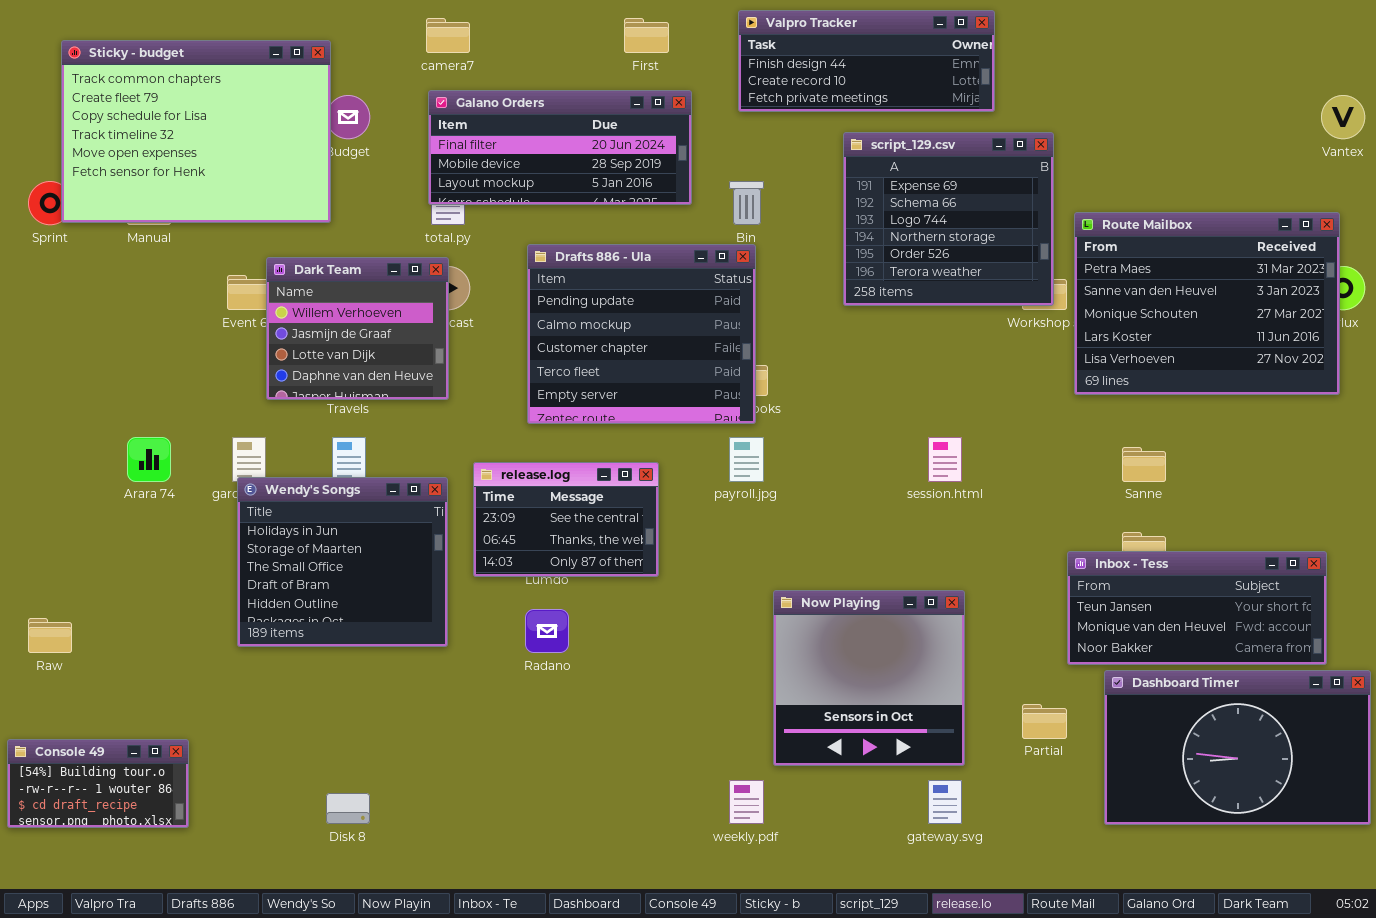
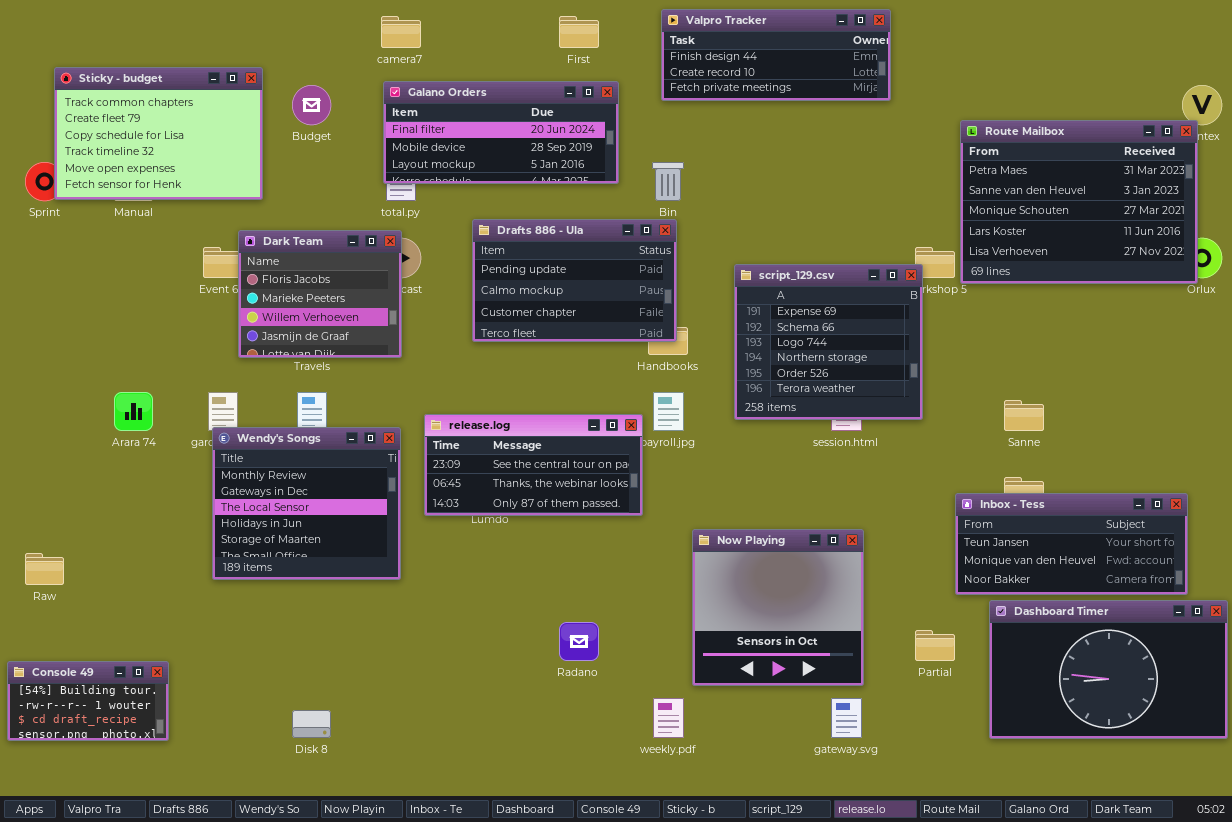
Sticky - budget: [61,40,331,223] -> [54,67,263,200], resized
script_129.csv: [843,132,1054,306] -> [734,264,923,420], moved
Route Mailbox: [1074,212,1340,395] -> [960,120,1198,284], moved
Drafts 886 - Ula: [527,244,756,424] -> [472,219,677,342], resized
Dark Team: [266,257,449,400] -> [238,230,402,358], scrolled up 2 rows
release.log: [473,462,659,577] -> [424,414,643,516], resized
Wendy's Songs: [237,477,448,647] -> [212,427,401,580], scrolled up 3 rows
Radano: [525,609,569,653] -> [559,622,599,661], moved

